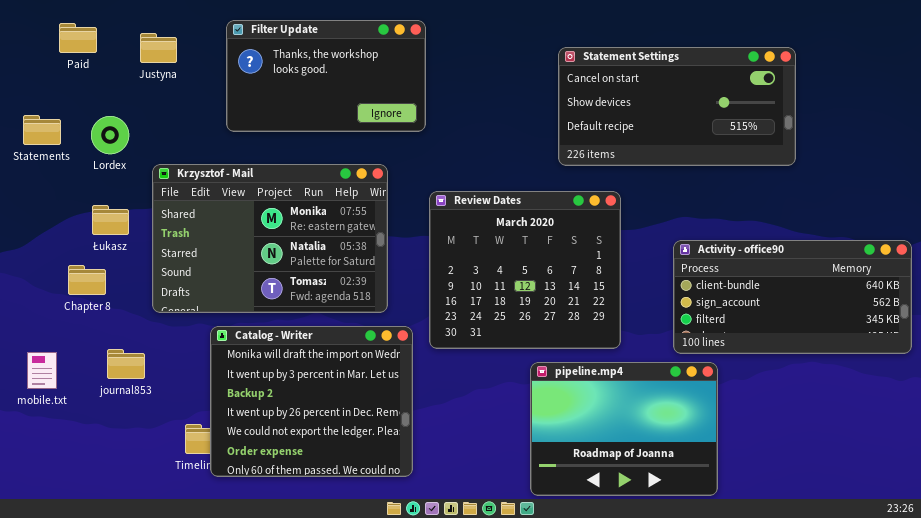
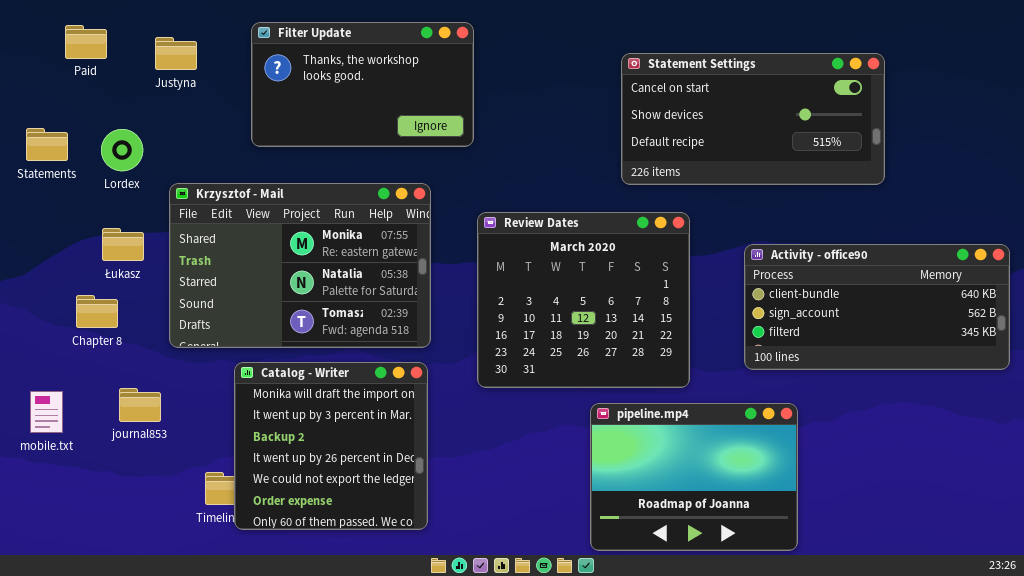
Activity - office90: [673,240,912,354] -> [744,244,1010,370], moved
Catalog - Writer: [210,326,413,477] -> [234,362,428,530], resized

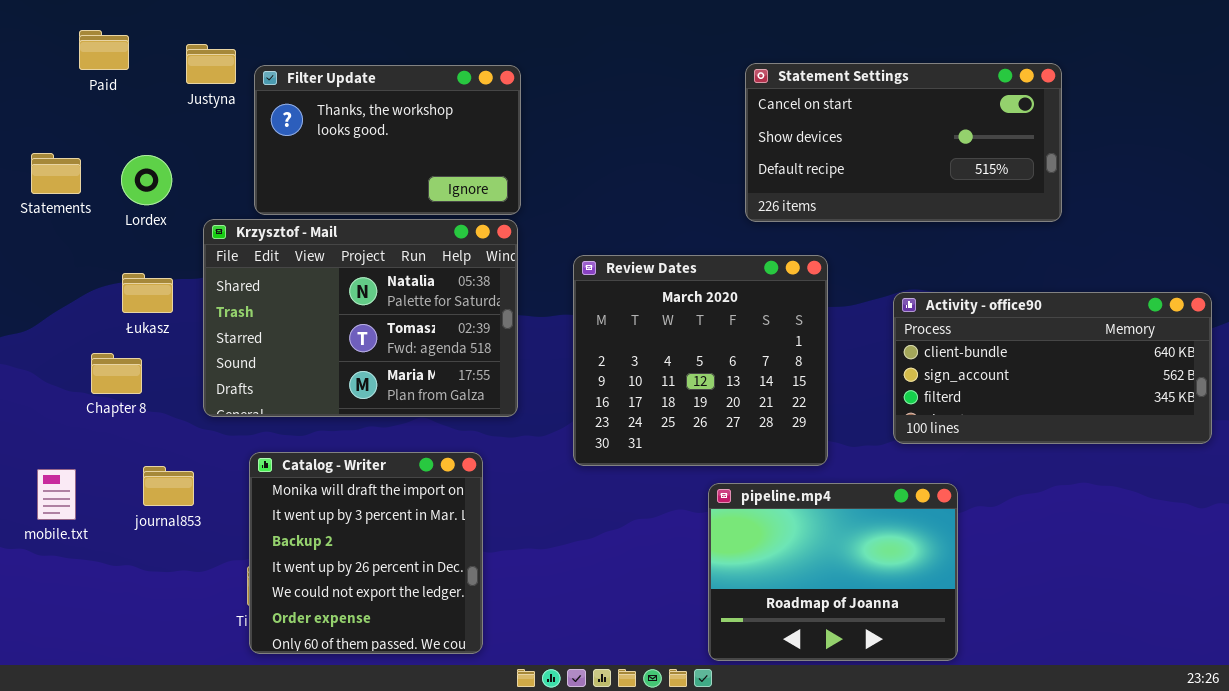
Filter Update: [251,22,474,147] -> [254,65,521,215], moved
Krzysztof - Mail: [169,183,431,348] -> [203,219,518,417], scrolled down 1 row
Catalog - Writer: [234,362,428,530] -> [249,452,483,654], moved

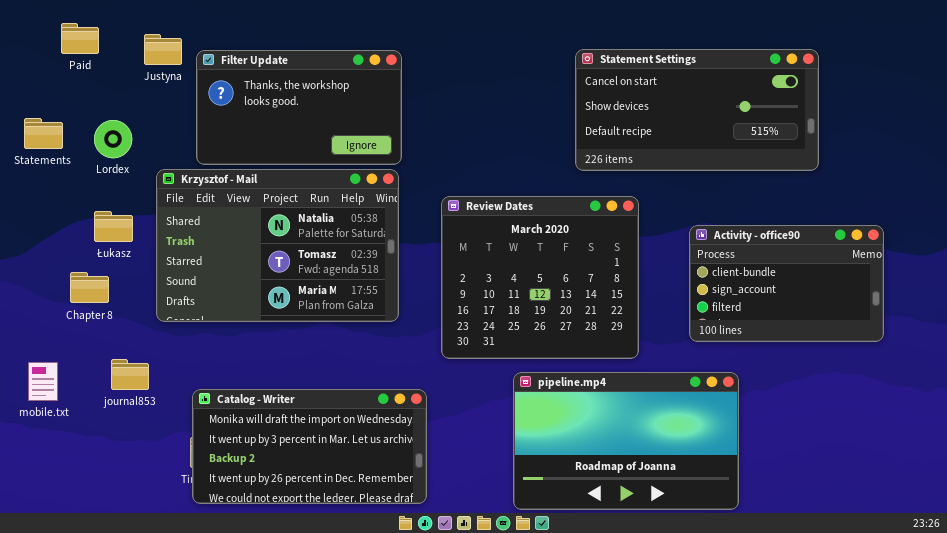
Activity - office90: [893,292,1212,444] -> [689,225,884,342], resized
Catalog - Writer: [249,452,483,654] -> [192,389,427,504], resized
pipeline.mp4: [708,483,958,661] -> [513,372,739,510], resized

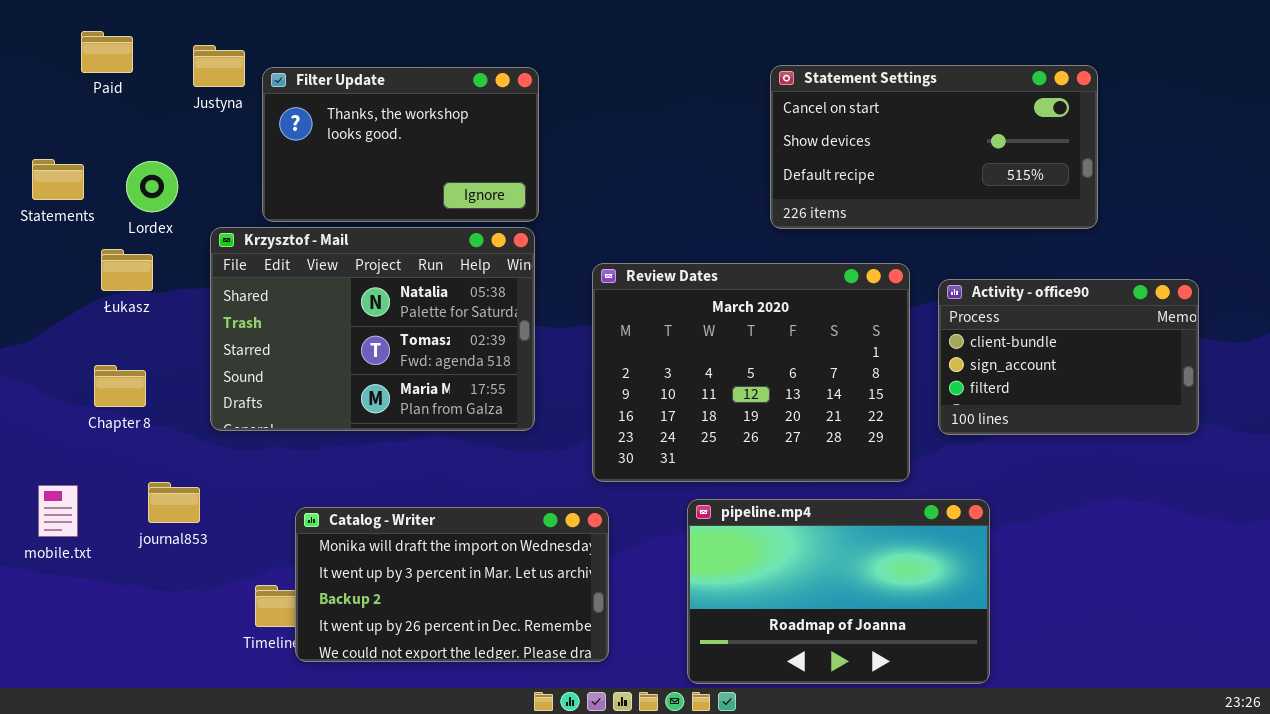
Review Dates: [441,196,639,359] -> [592,263,910,482], resized
Łukasz: [94,211,133,242] -> [101,249,153,291], moved
Activity - office90: [689,225,884,342] -> [938,279,1199,435], moved
Catalog - Writer: [192,389,427,504] -> [295,507,609,662], moved

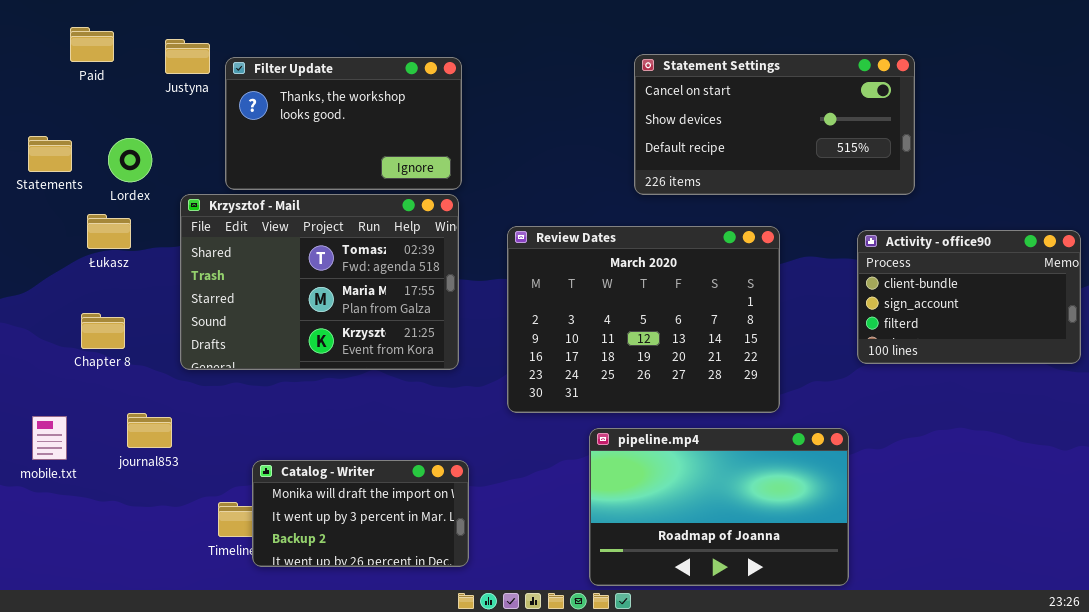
Statement Settings: [770,65,1098,229] -> [634,54,915,195], moved
Krzysztof - Mail: [210,227,535,431] -> [180,194,459,370], scrolled down 1 row
Activity - office90: [938,279,1199,435] -> [857,230,1081,364], moved
Catalog - Writer: [295,507,609,662] -> [252,460,469,567], resized

